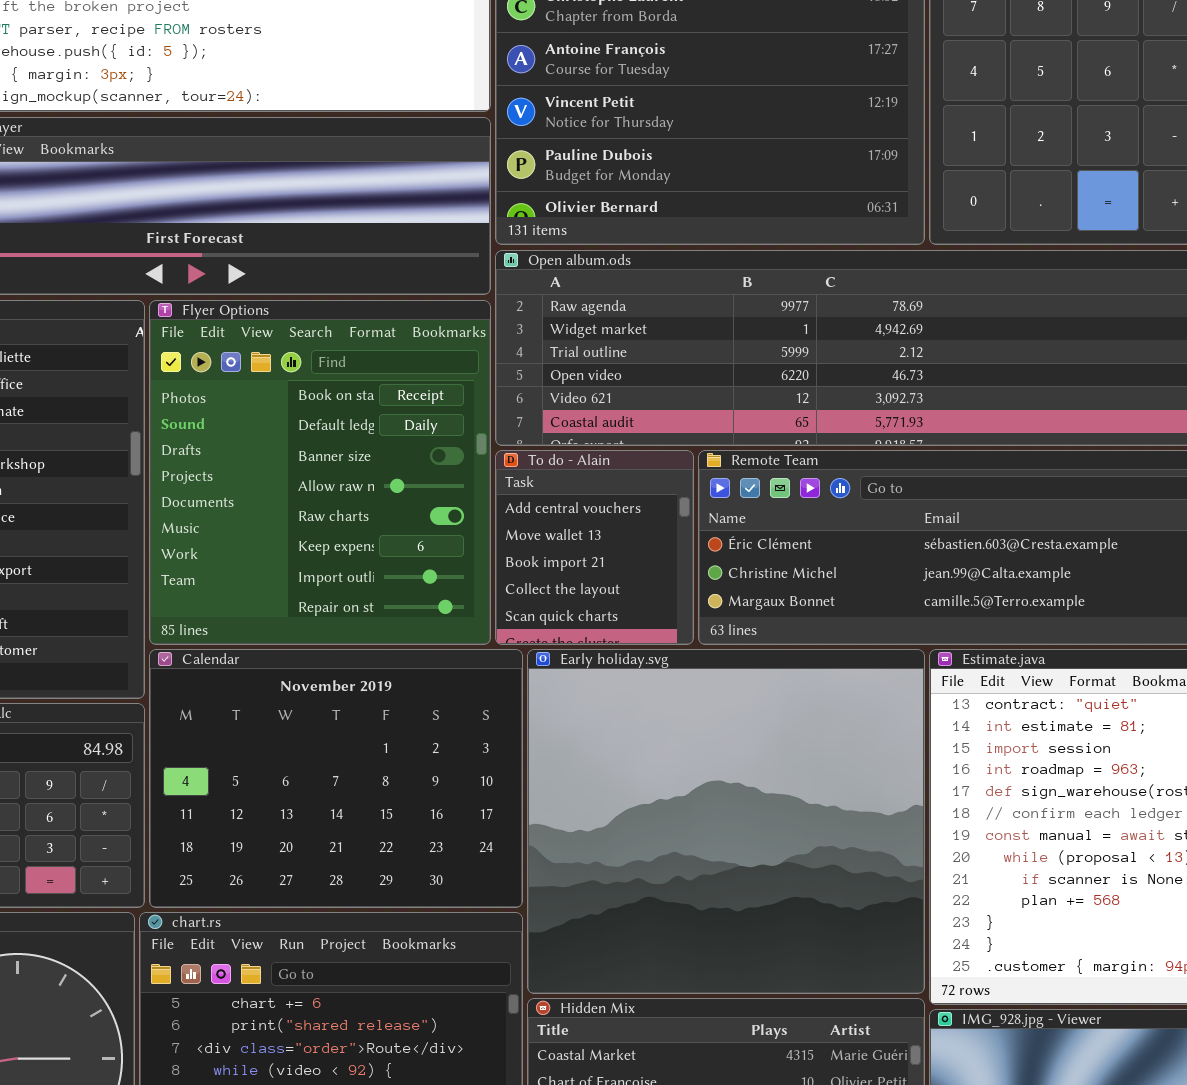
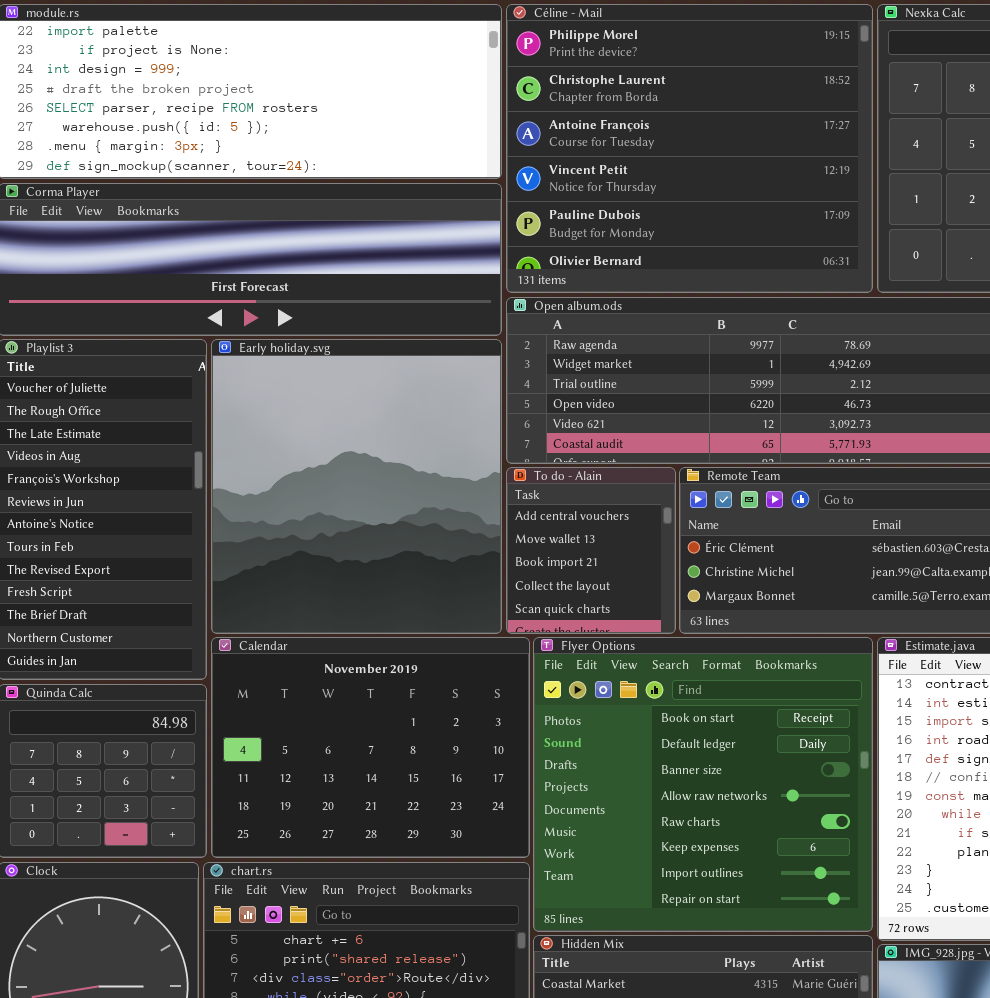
Flyer Options: [149,300,491,645] -> [533,637,873,932], moved, resized
Early holiday.svg: [527,649,925,994] -> [211,339,502,634], moved, resized

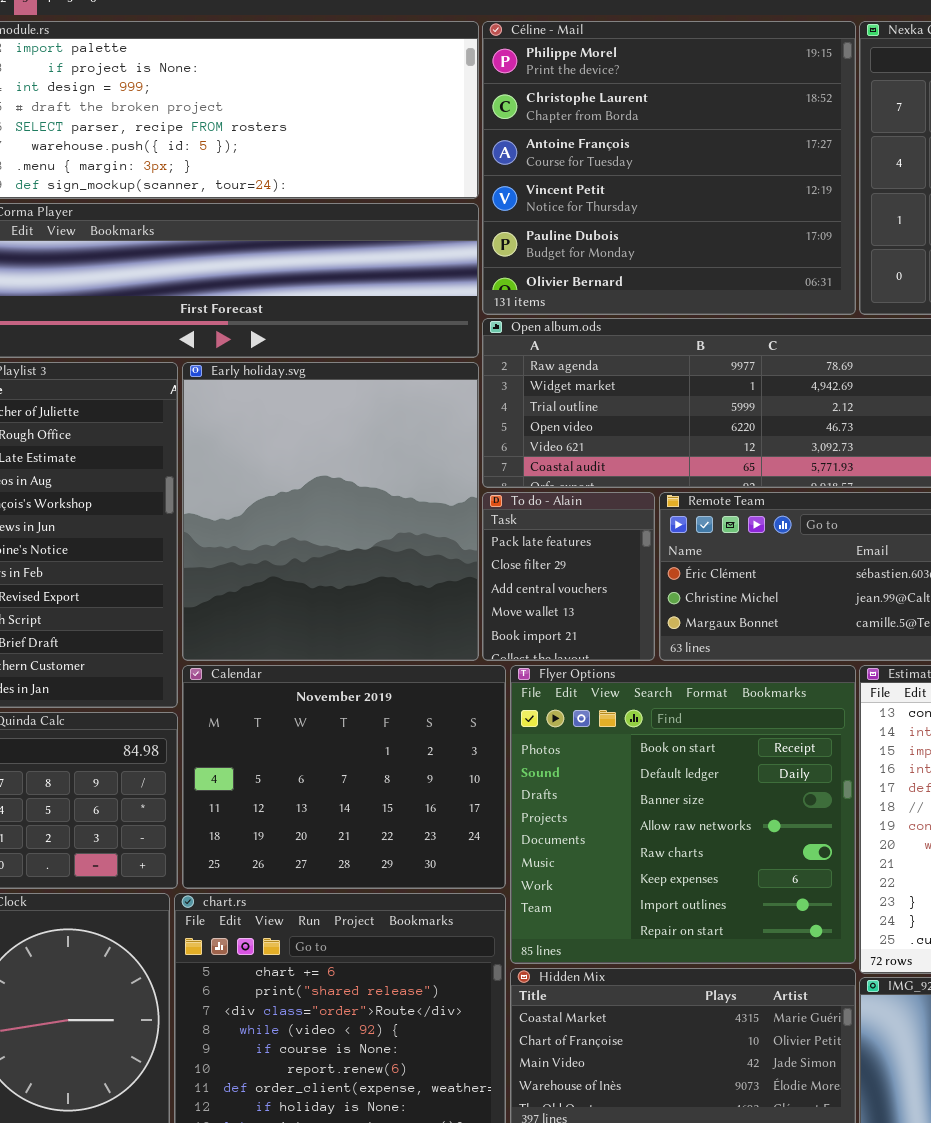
To do - Alain: [506,467,676,634] -> [482,492,655,661], scrolled up 2 rows

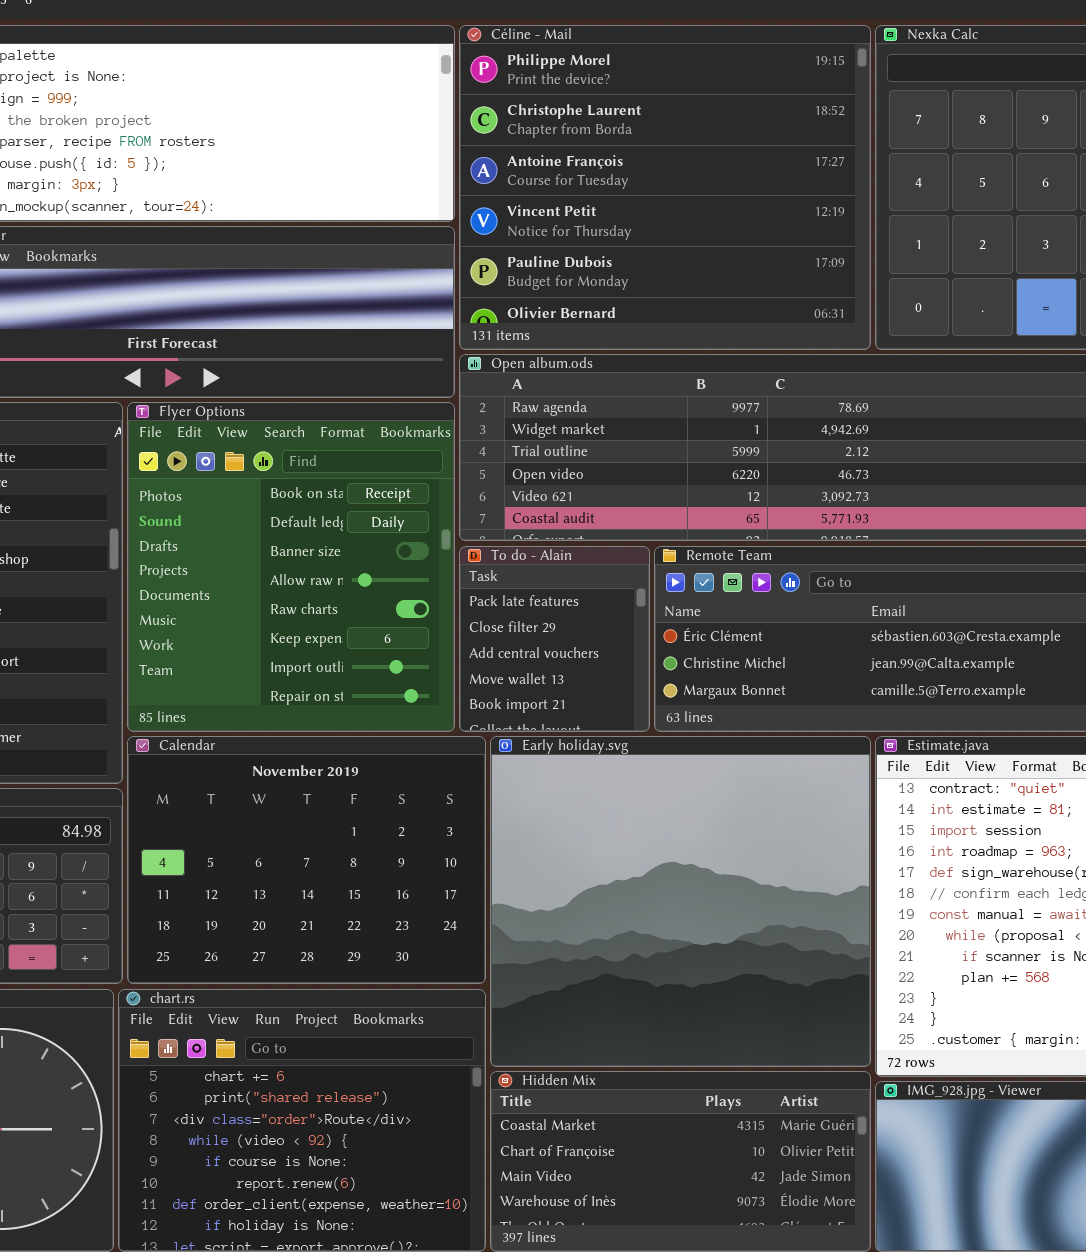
Early holiday.svg: [182,362,479,661] -> [490,736,871,1067], moved, resized
Flyer Options: [510,665,856,964] -> [127,402,455,732], moved, resized

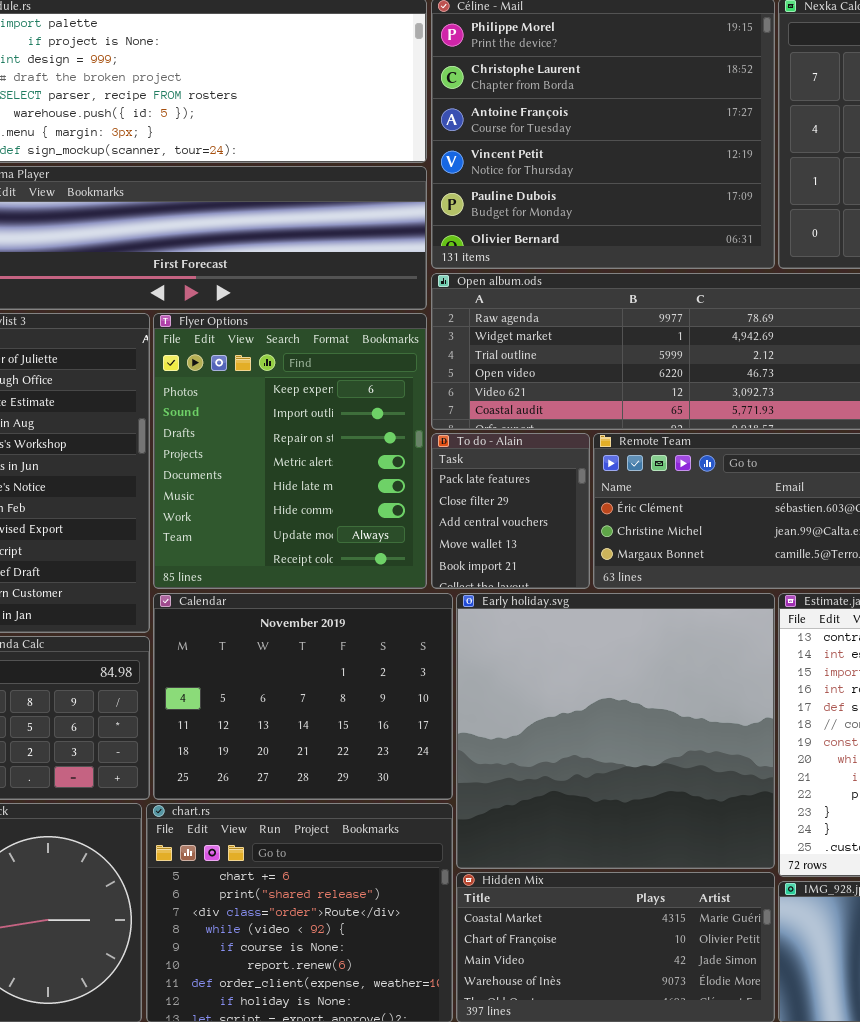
Flyer Options: [127,402,455,732] -> [153,313,427,589], scrolled down 5 rows

